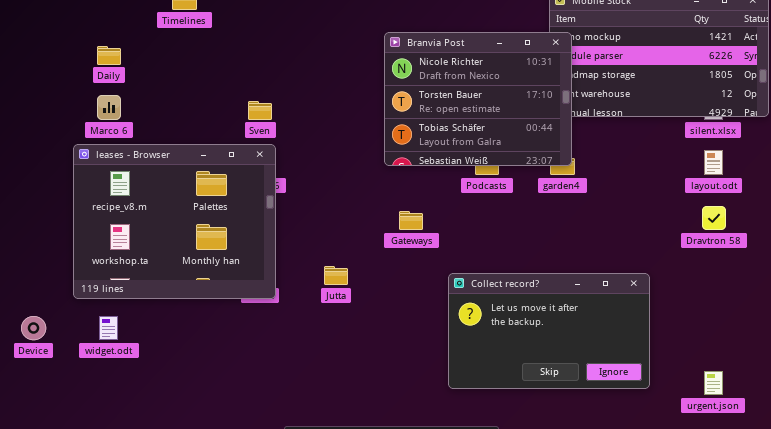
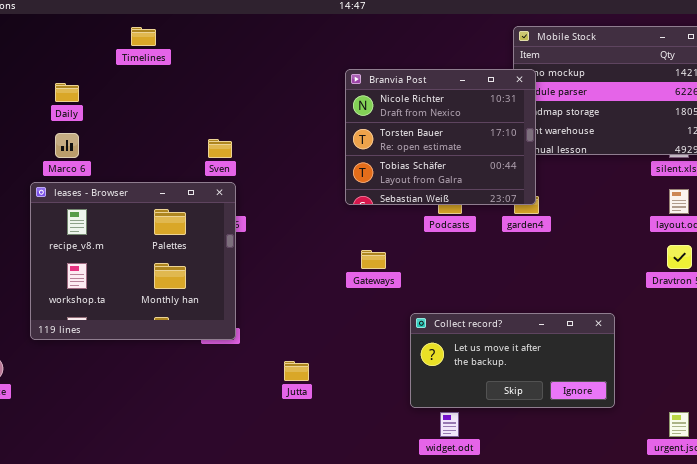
Jutta: [324,266,348,285] -> [284,361,309,381], moved
Collect record?: [448,273,650,389] -> [410,313,615,408], resized
widget.odt: [99,316,118,340] -> [440,412,459,437], moved

